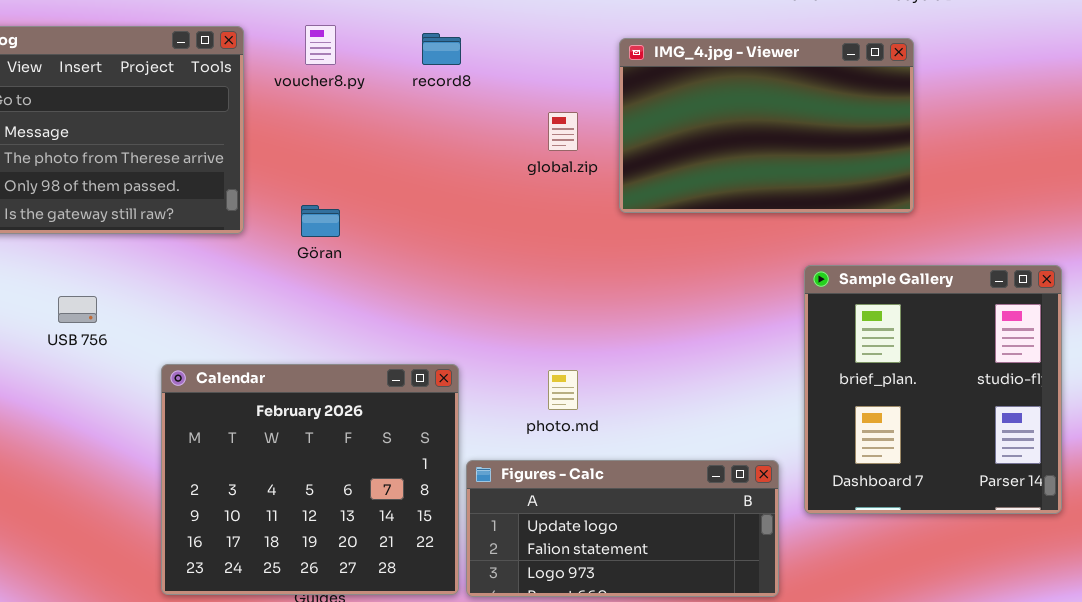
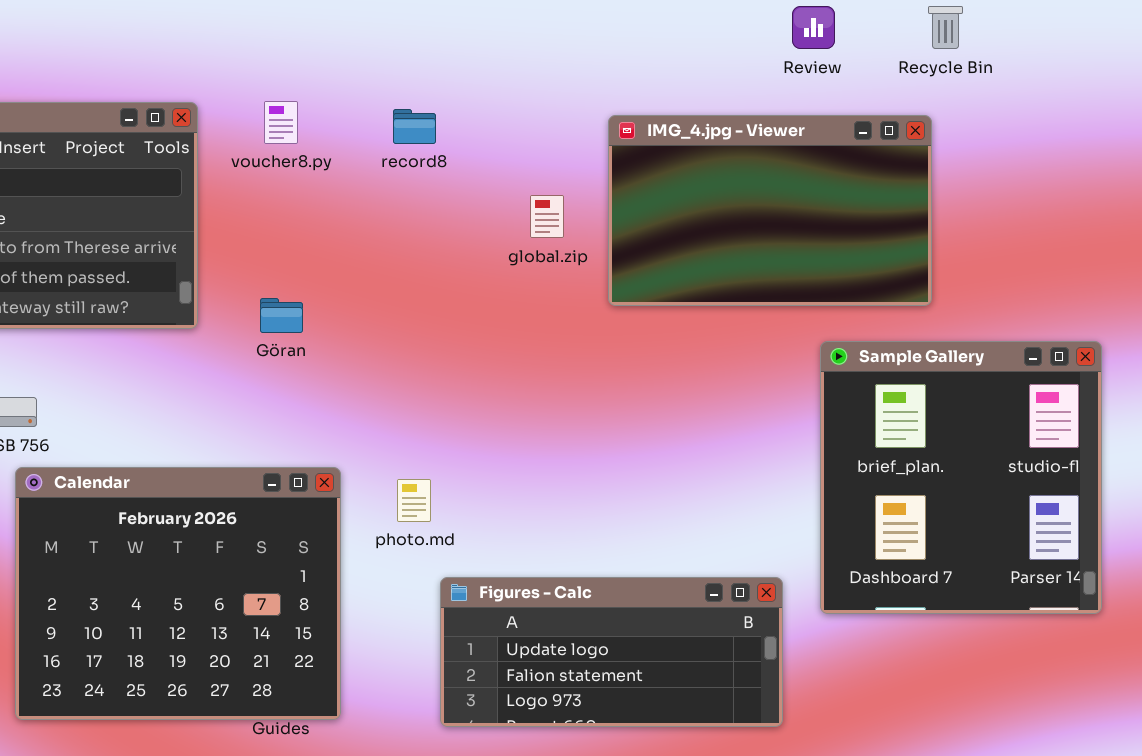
Sample Gallery: [804,265,1062,514] -> [820,341,1102,614], moved
Calendar: [161,364,459,595] -> [15,467,341,720], moved
photo.md: [548,370,578,410] -> [397,479,431,522], moved

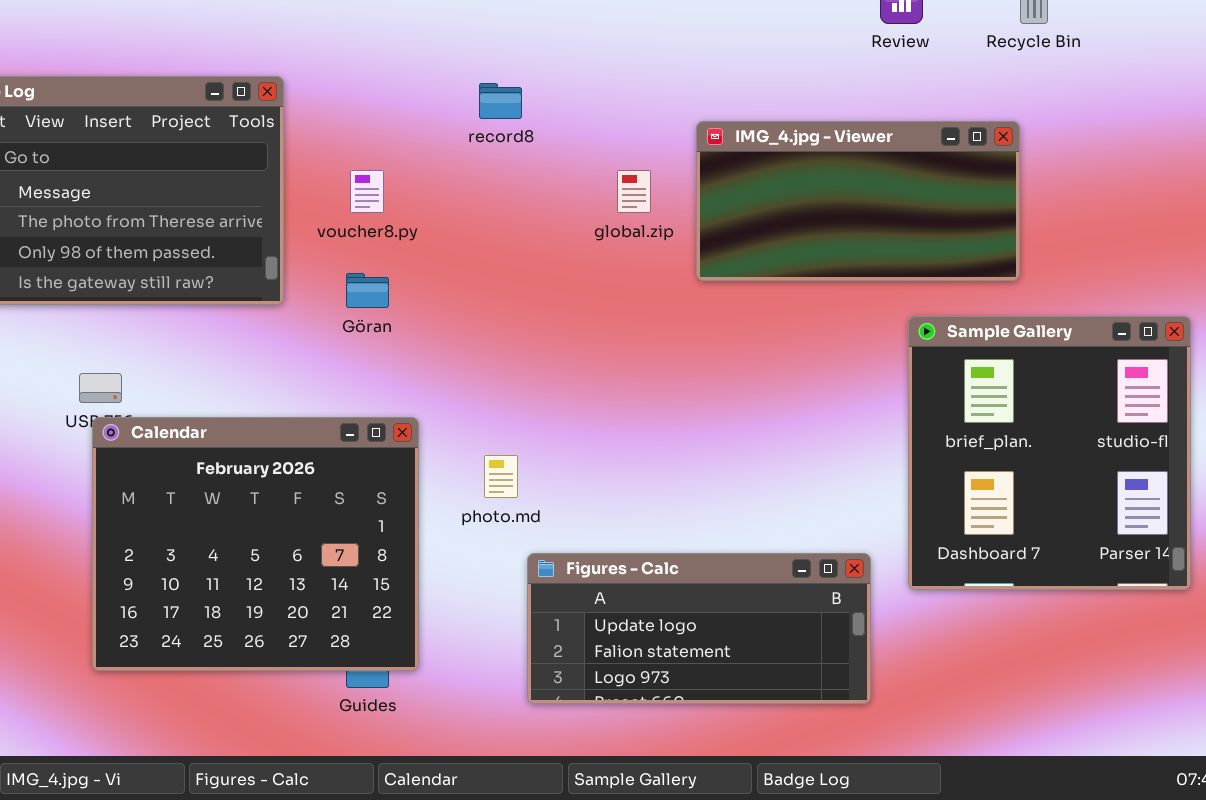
voucher8.py: [264,101,298,144] -> [350,170,384,213], moved
IMG_4.jpg - Viewer: [608,115,932,306] -> [696,121,1020,281], resized
Calendar: [15,467,341,720] -> [92,417,419,671], moved

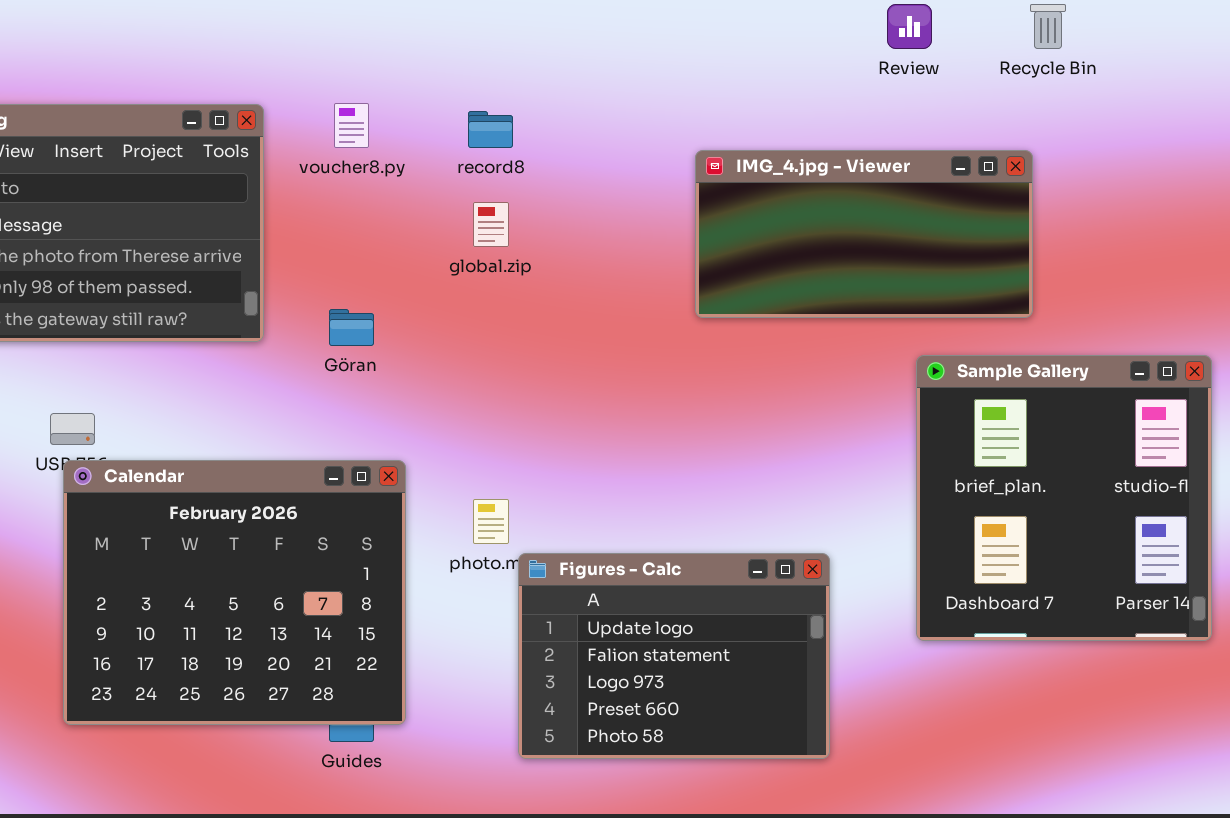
voucher8.py: [350,170,384,213] -> [334,103,369,148], moved
global.zip: [617,170,651,213] -> [473,202,509,247], moved
Figures - Calc: [527,553,871,704] -> [518,553,830,759], resized

